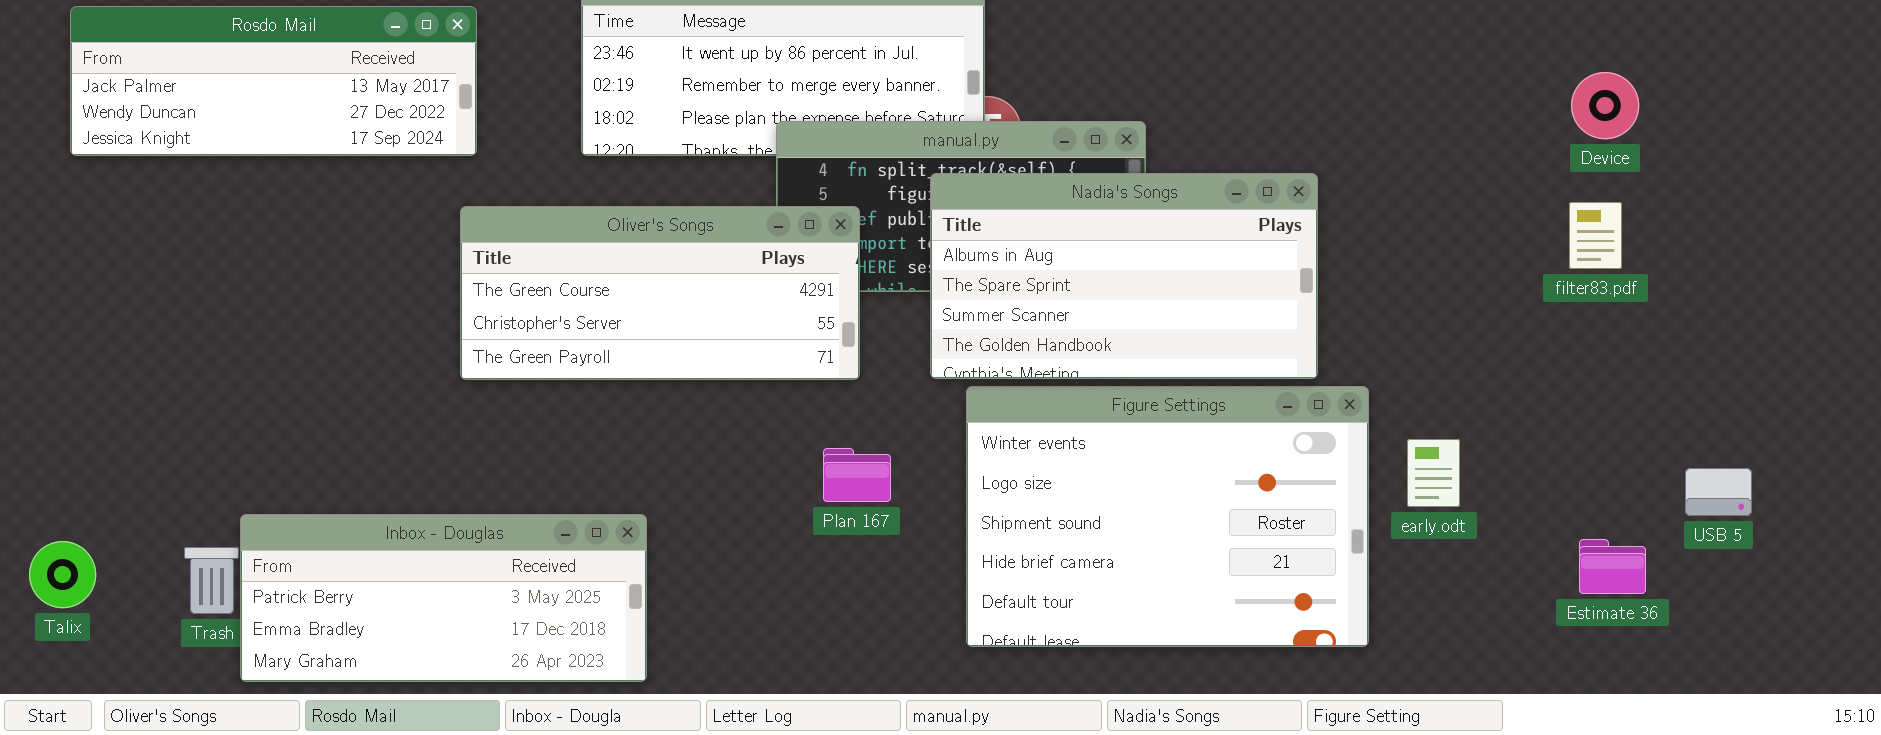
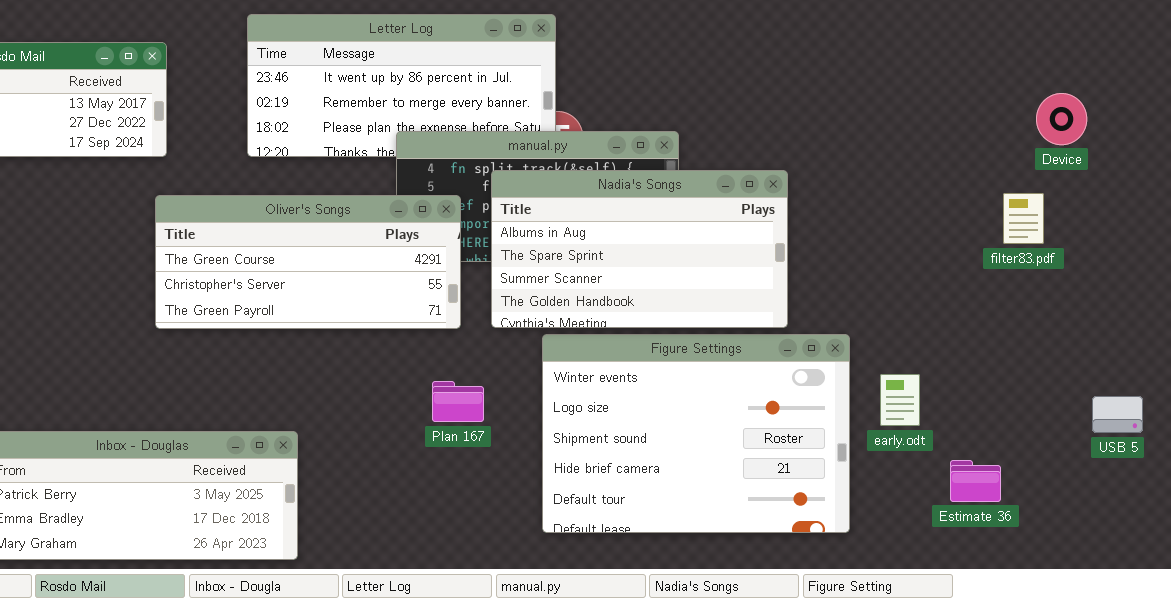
Device: [1571,72,1639,139] -> [1036,93,1087,145], moved
Nadia's Songs: [930,173,1318,379] -> [491,170,788,328], moved
Estimate 36: [1579,539,1646,594] -> [950,460,1001,502], moved

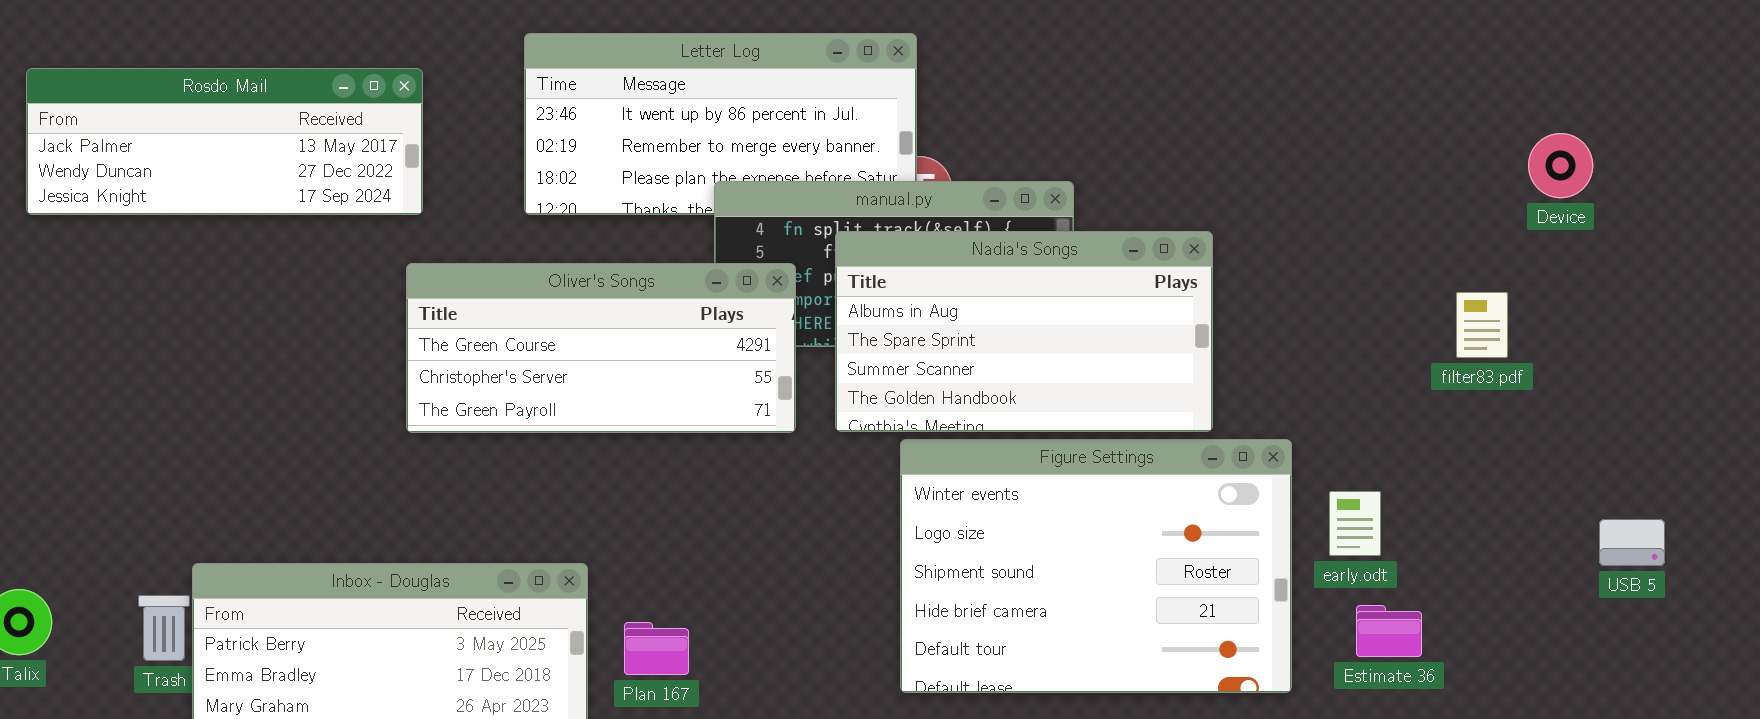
filter83.pdf: [1003,193,1044,244] -> [1456,292,1508,358], moved
Plan 167: [432,381,484,422] -> [624,622,689,675], moved
Estimate 36: [950,460,1001,502] -> [1356,605,1422,657], moved

